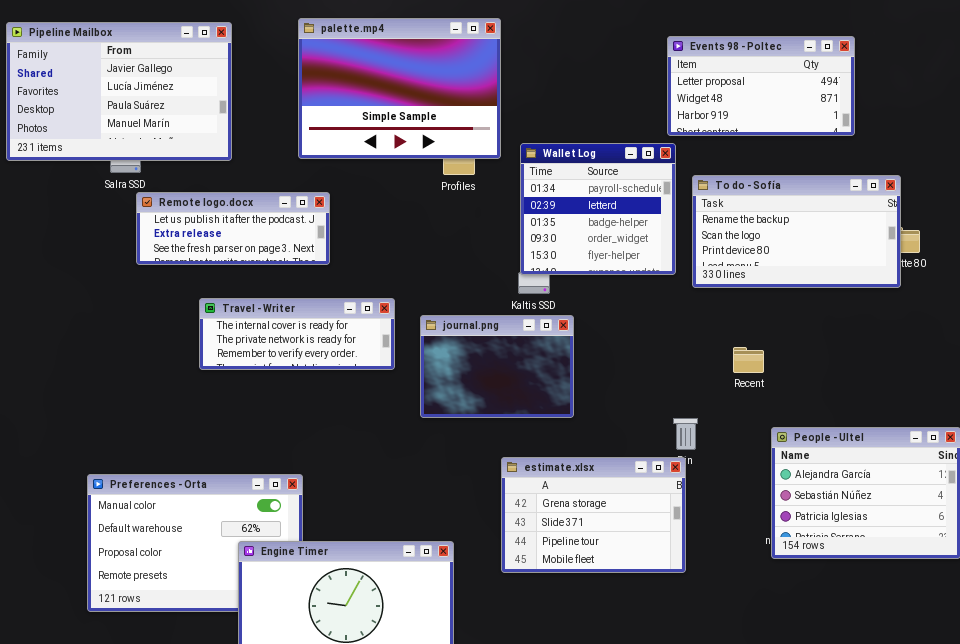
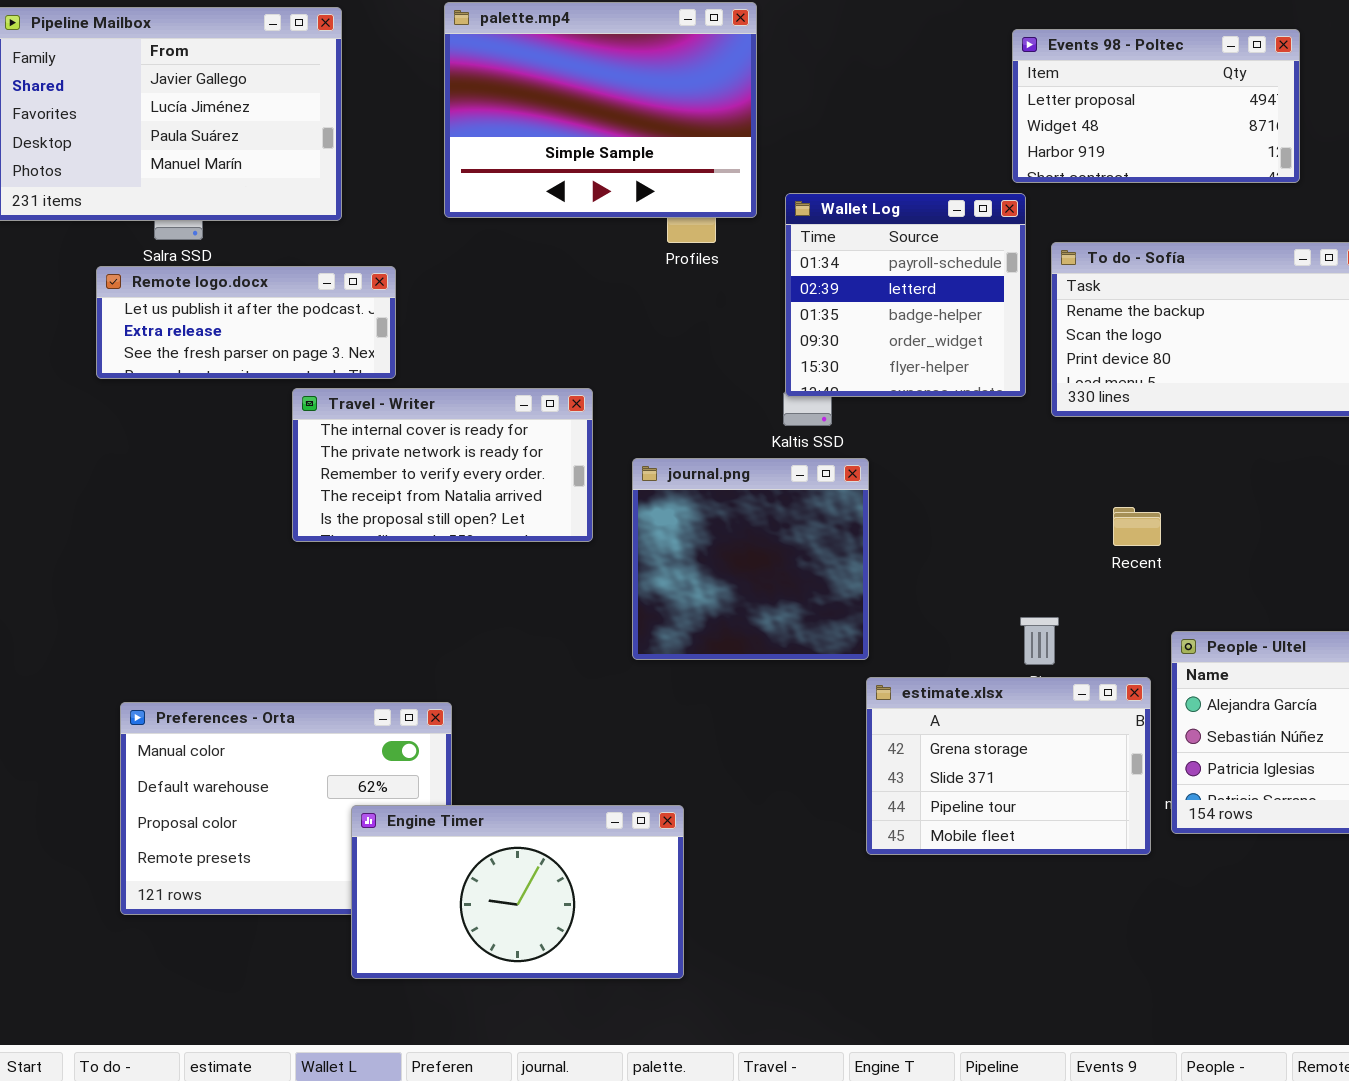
Remote logo.docx: [136,192,330,265] -> [96,266,396,379], moved
Travel - Writer: [199,298,395,370] -> [292,388,593,542], resized
journal.png: [420,315,574,418] -> [632,458,869,660], resized
estimate.xlsx: [501,457,686,573] -> [866,677,1151,855], moved

